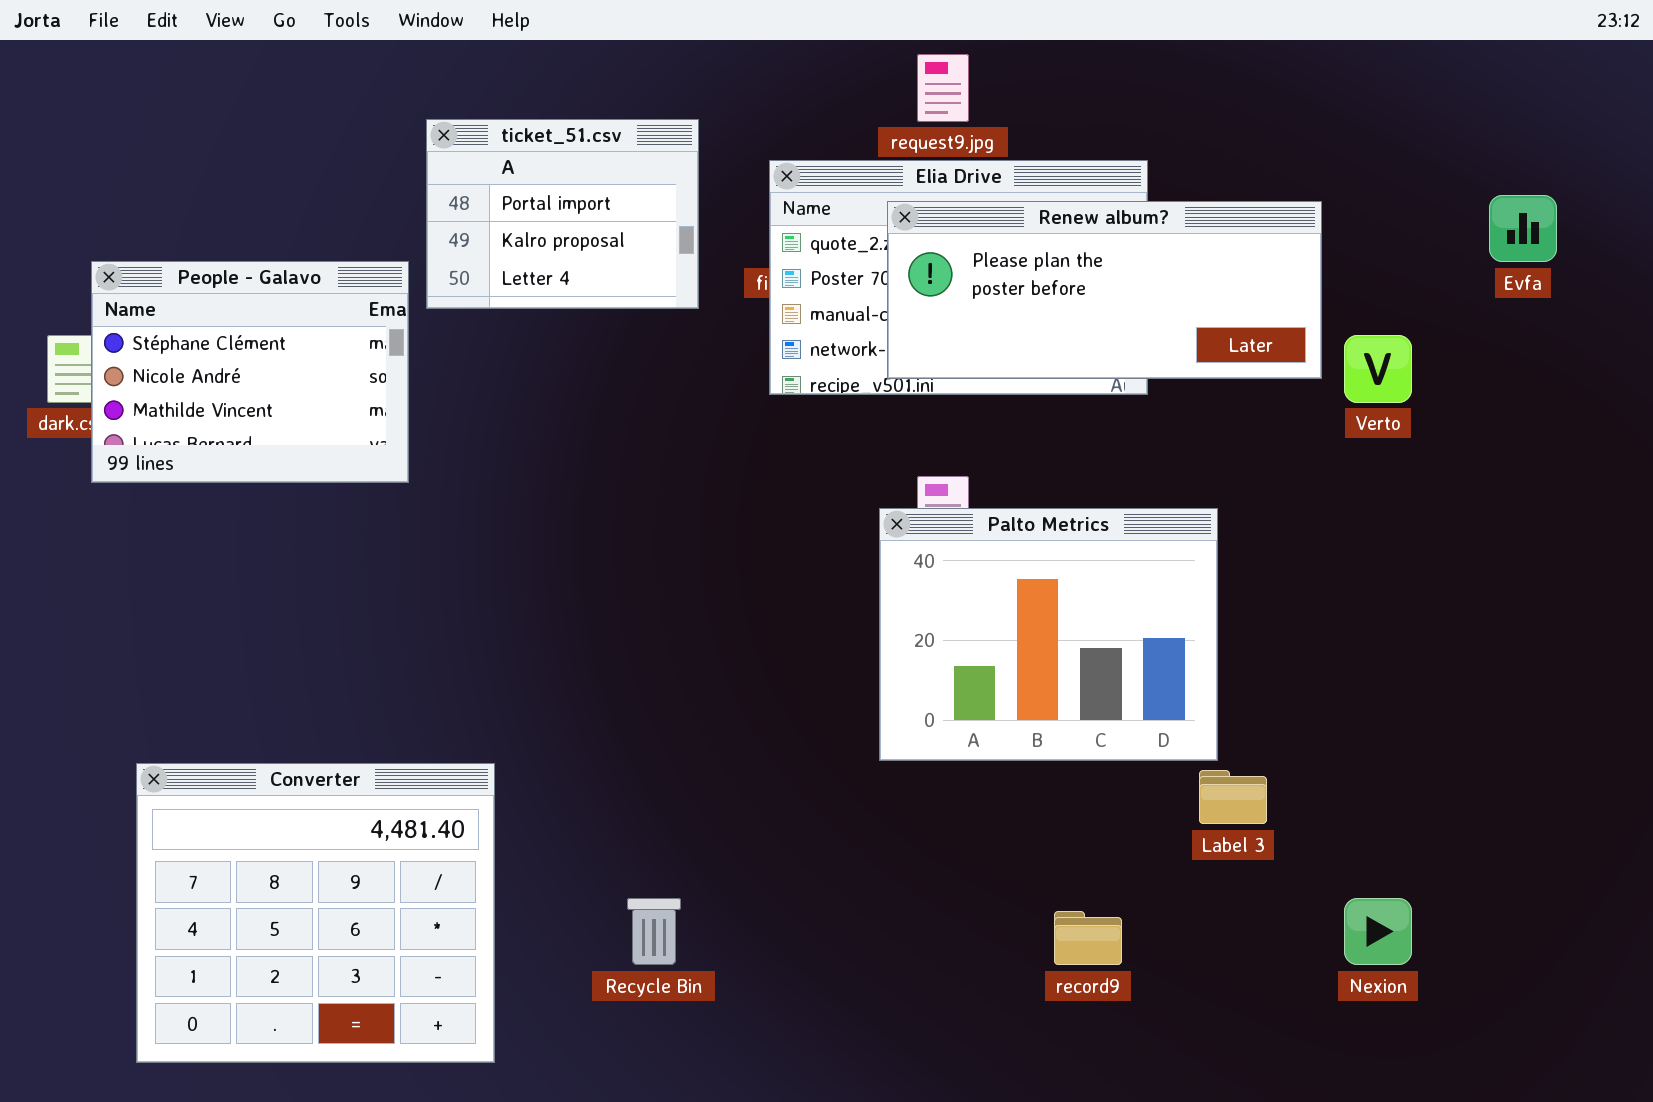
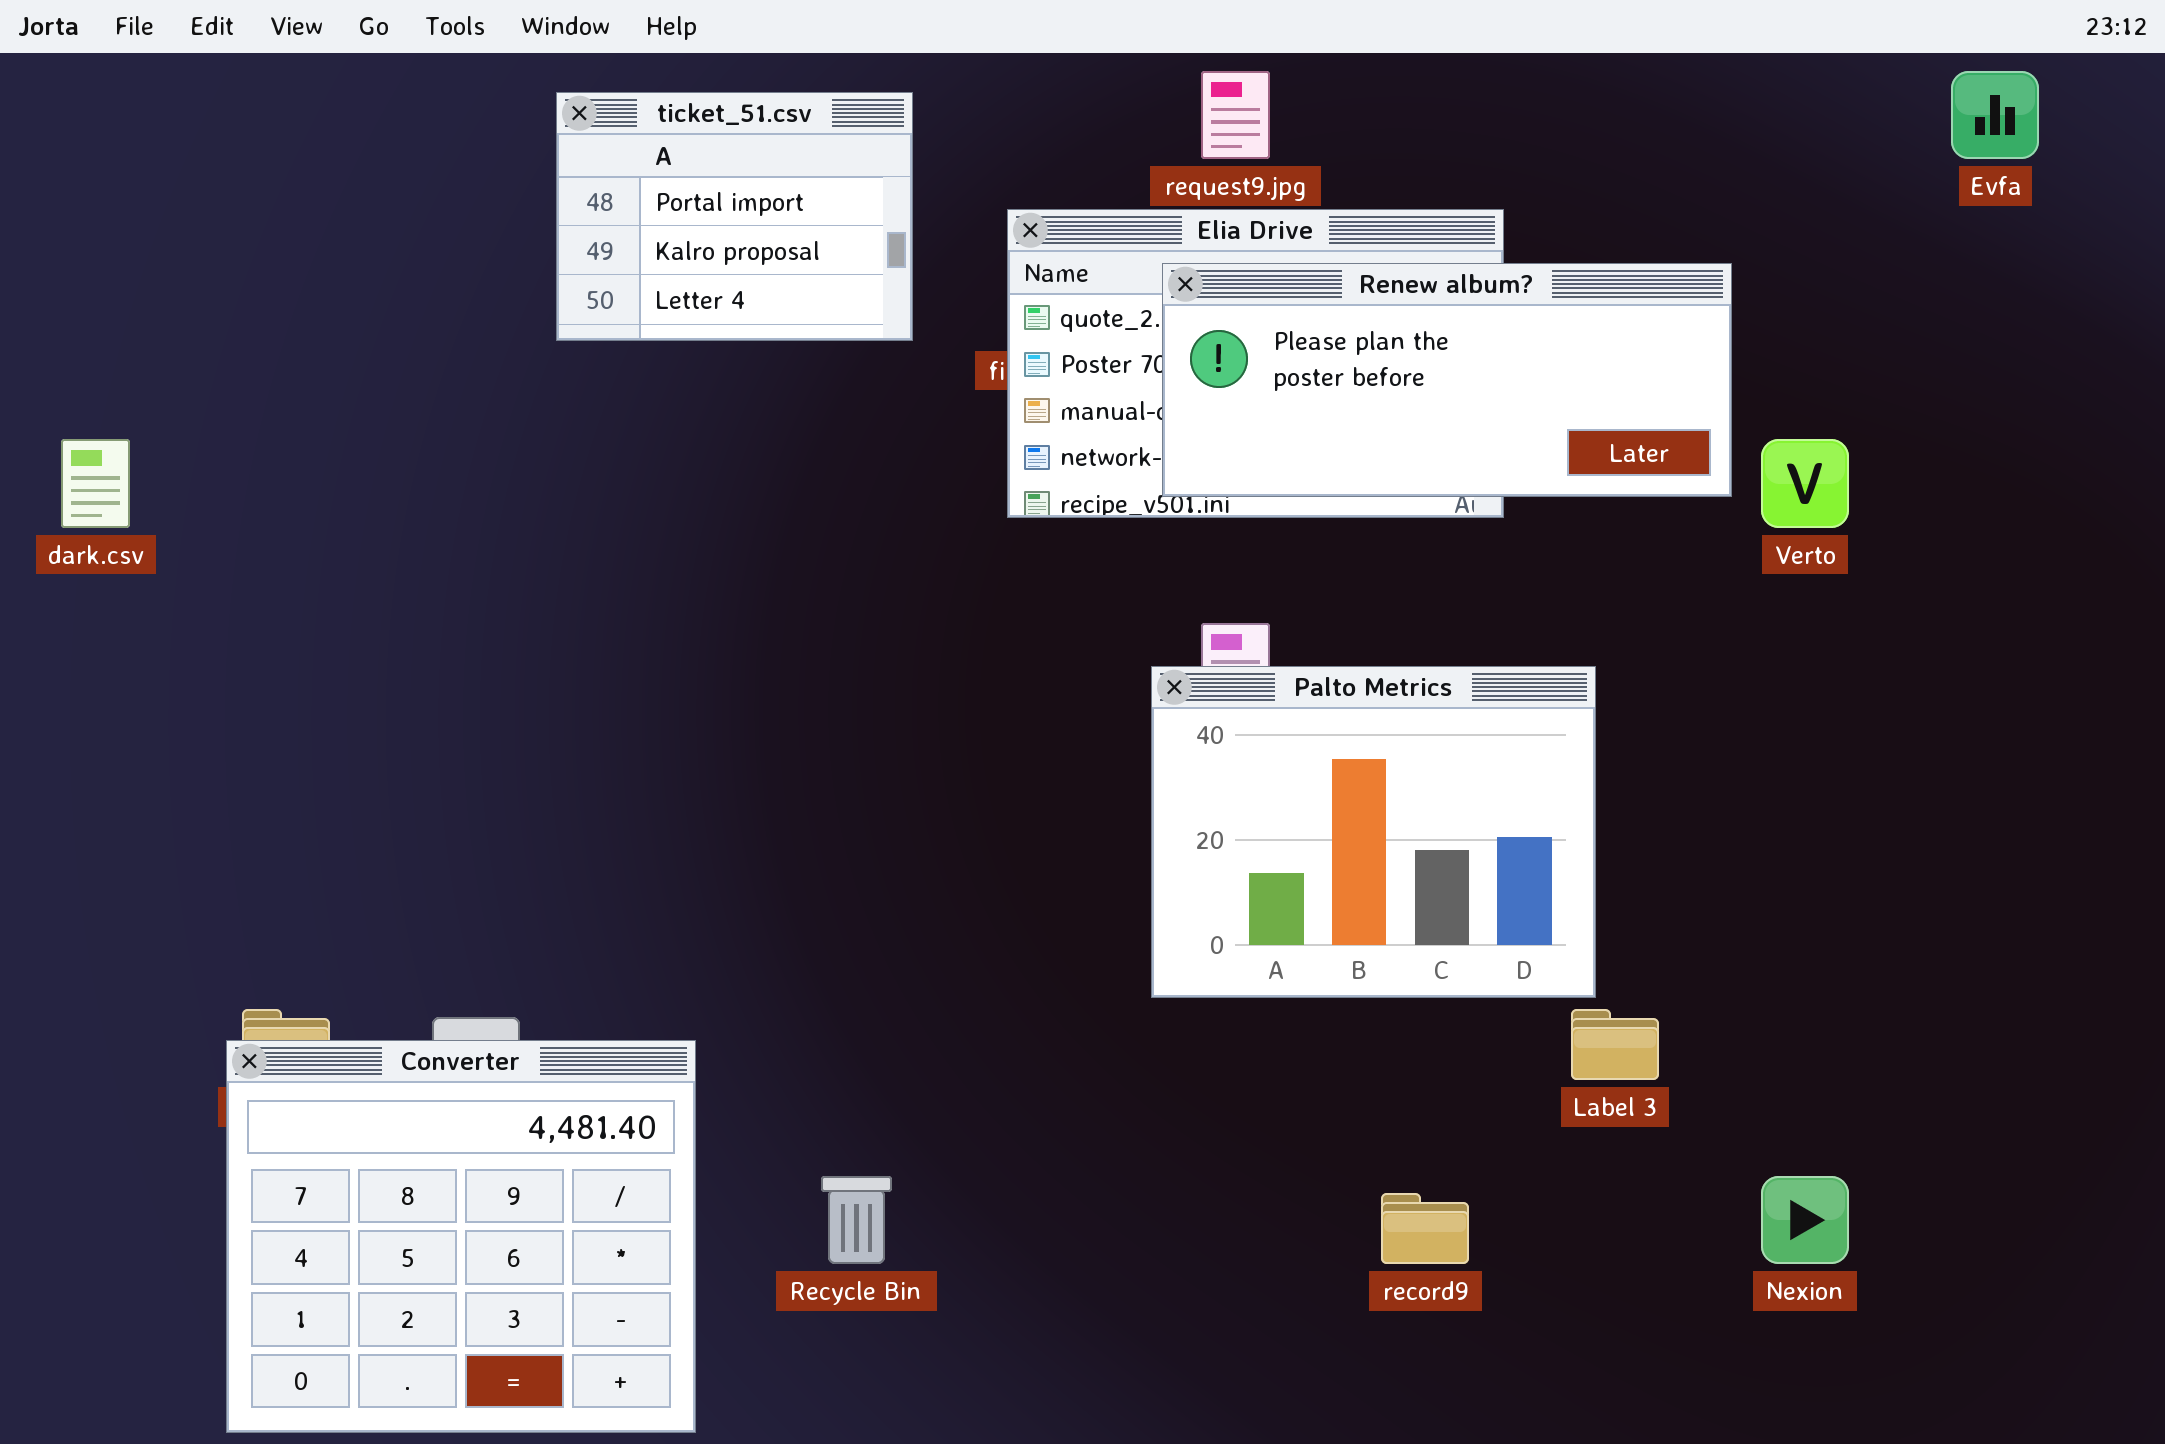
ticket_51.csv: [426,119,699,309] -> [556,92,913,341], moved
Evfa: [1489,195,1557,262] -> [1951,71,2039,159], moved
People - Galavo: [91,261,409,483] -> none, closed
Converter: [136,763,495,1063] -> [226,1040,696,1433], moved

